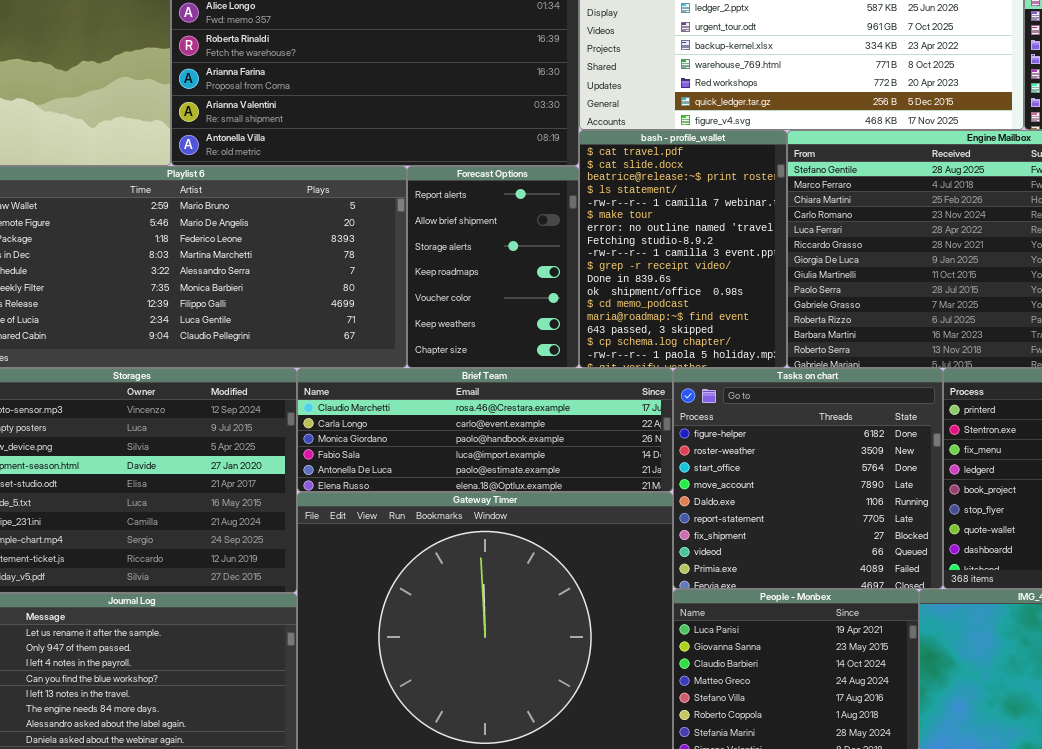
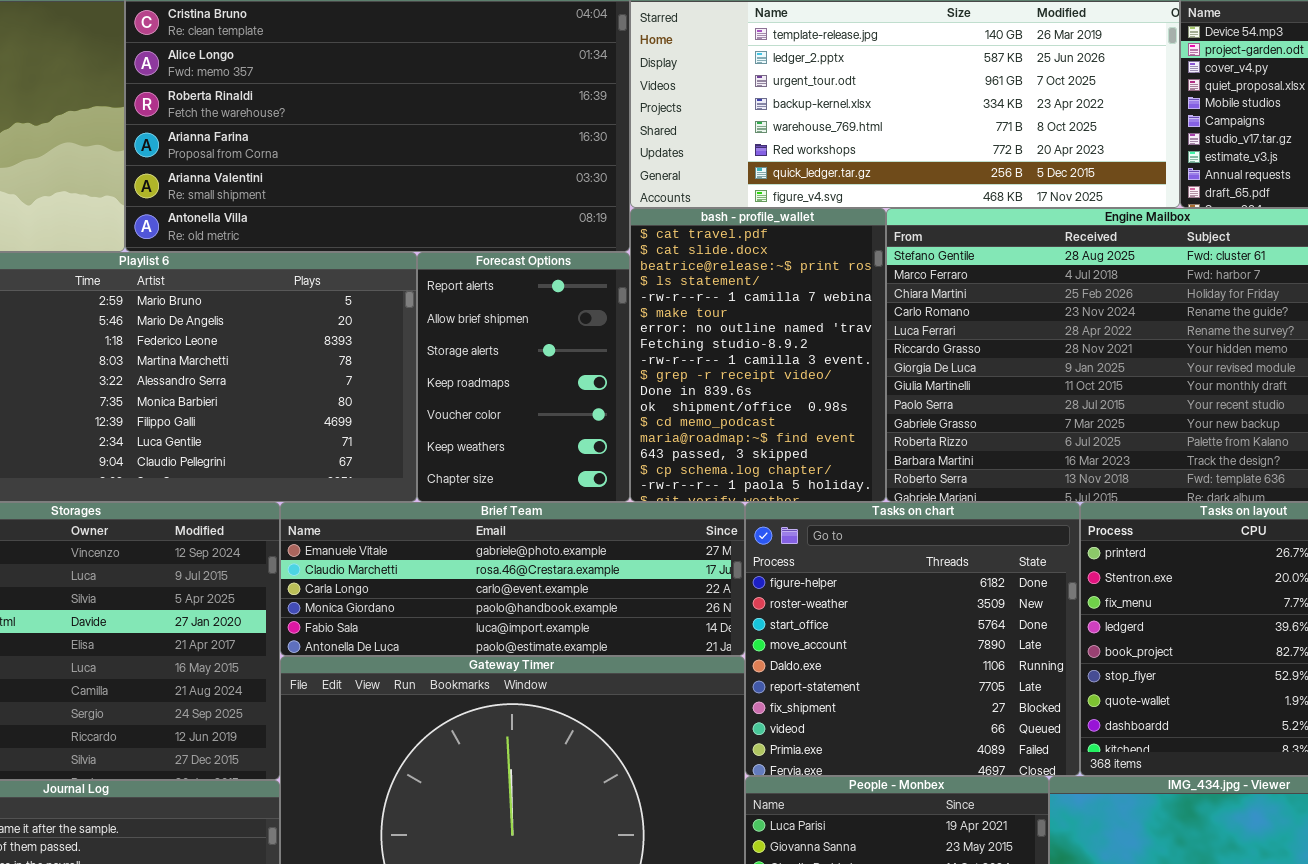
Brief Team: [297,368,673,492] -> [280,502,745,656], scrolled up 1 row

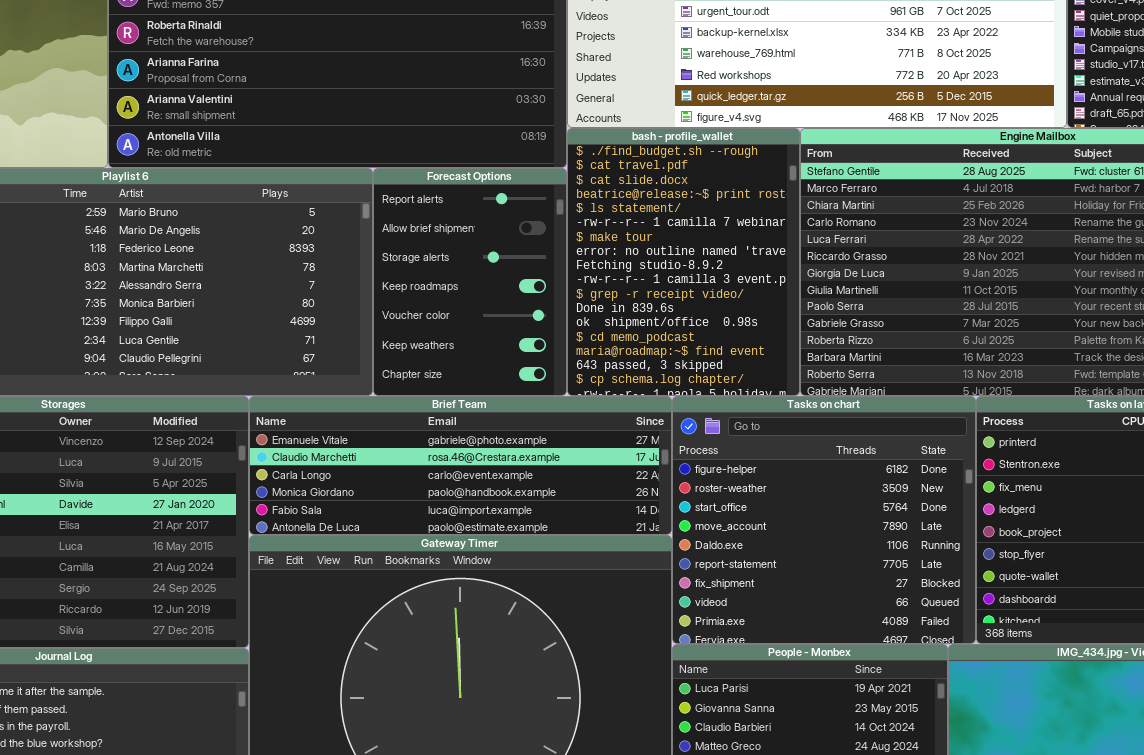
bash - profile_wallet: [630,208,886,502] -> [567,128,800,396], scrolled up 1 row

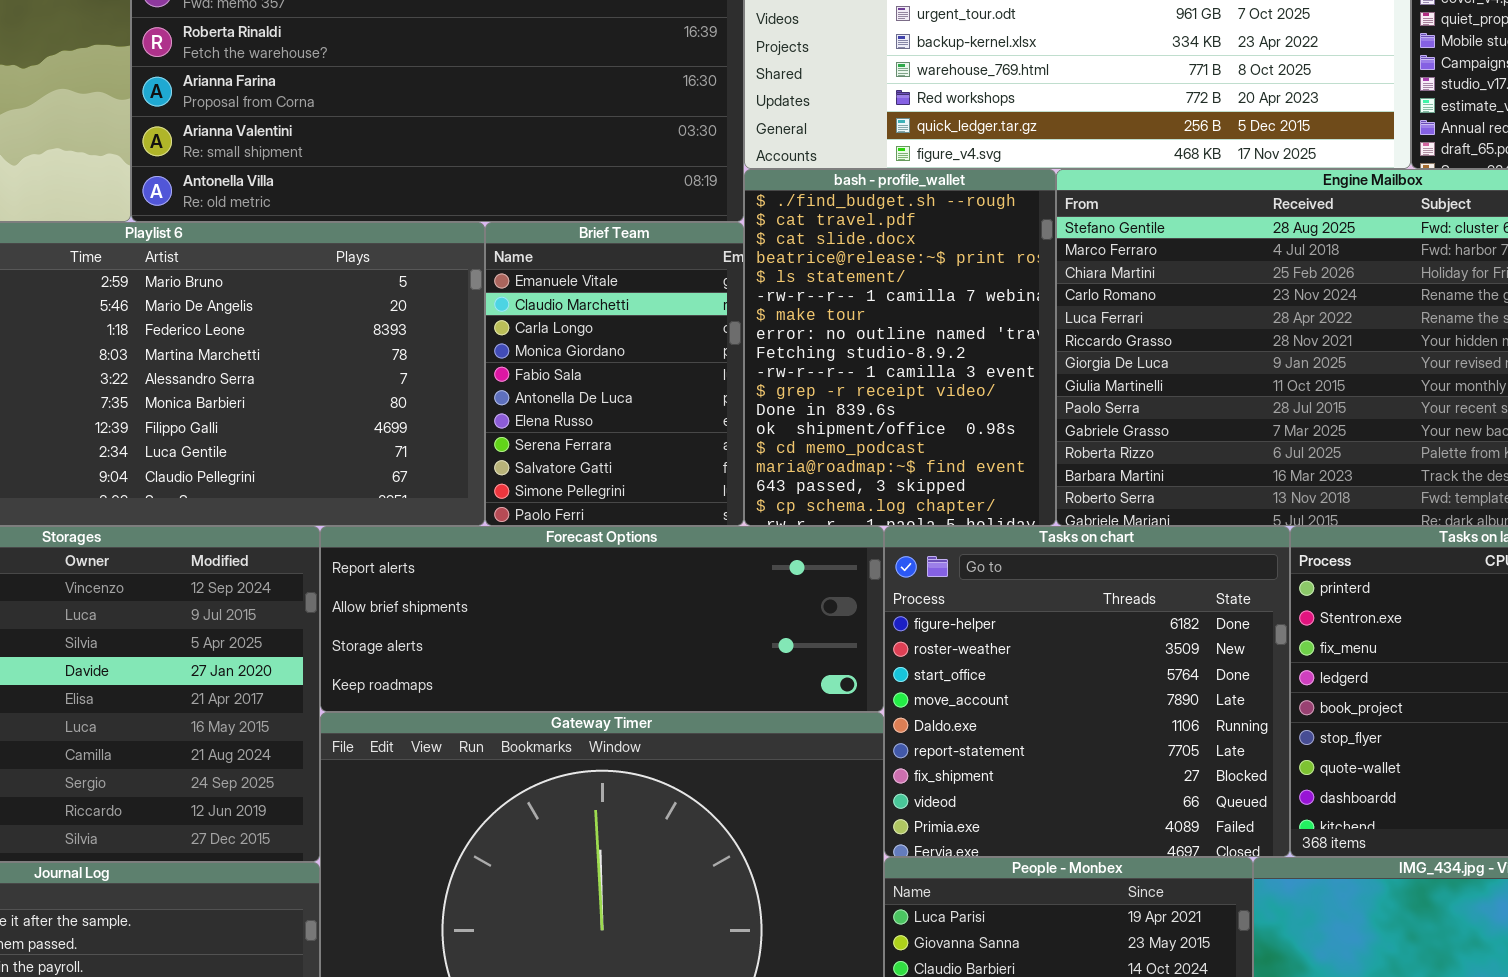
Forecast Options: [373,168,567,396] -> [320,526,884,712], moved, resized
Brief Team: [249,396,672,535] -> [485,222,744,526], moved, resized

